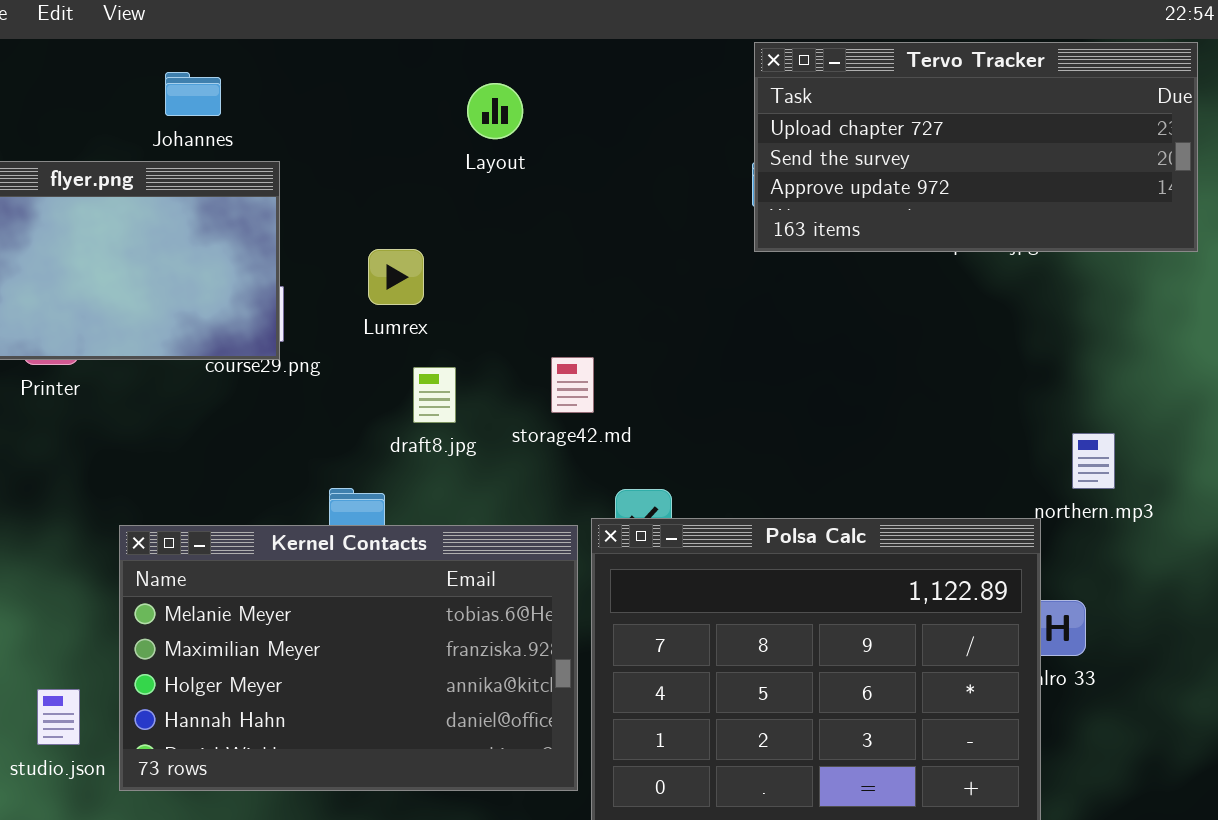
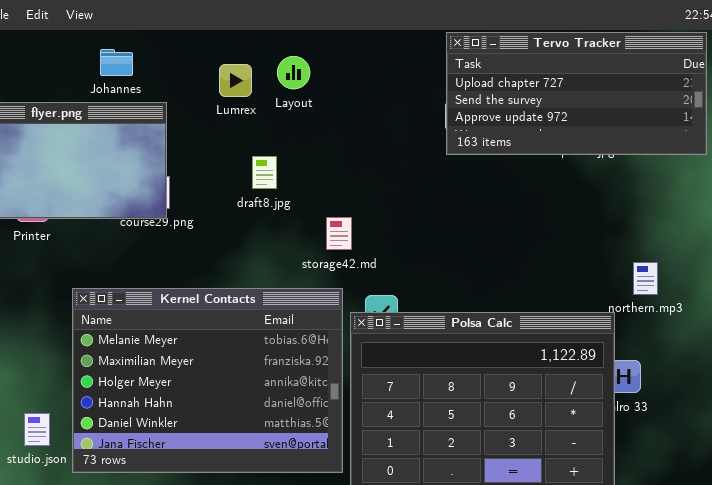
Lumrex: [368,249,424,305] -> [219,64,252,97], moved
draft8.jpg: [413,367,456,423] -> [252,156,277,189], moved
Kernel Contacts: [119,525,578,791] -> [72,288,343,473], resized

